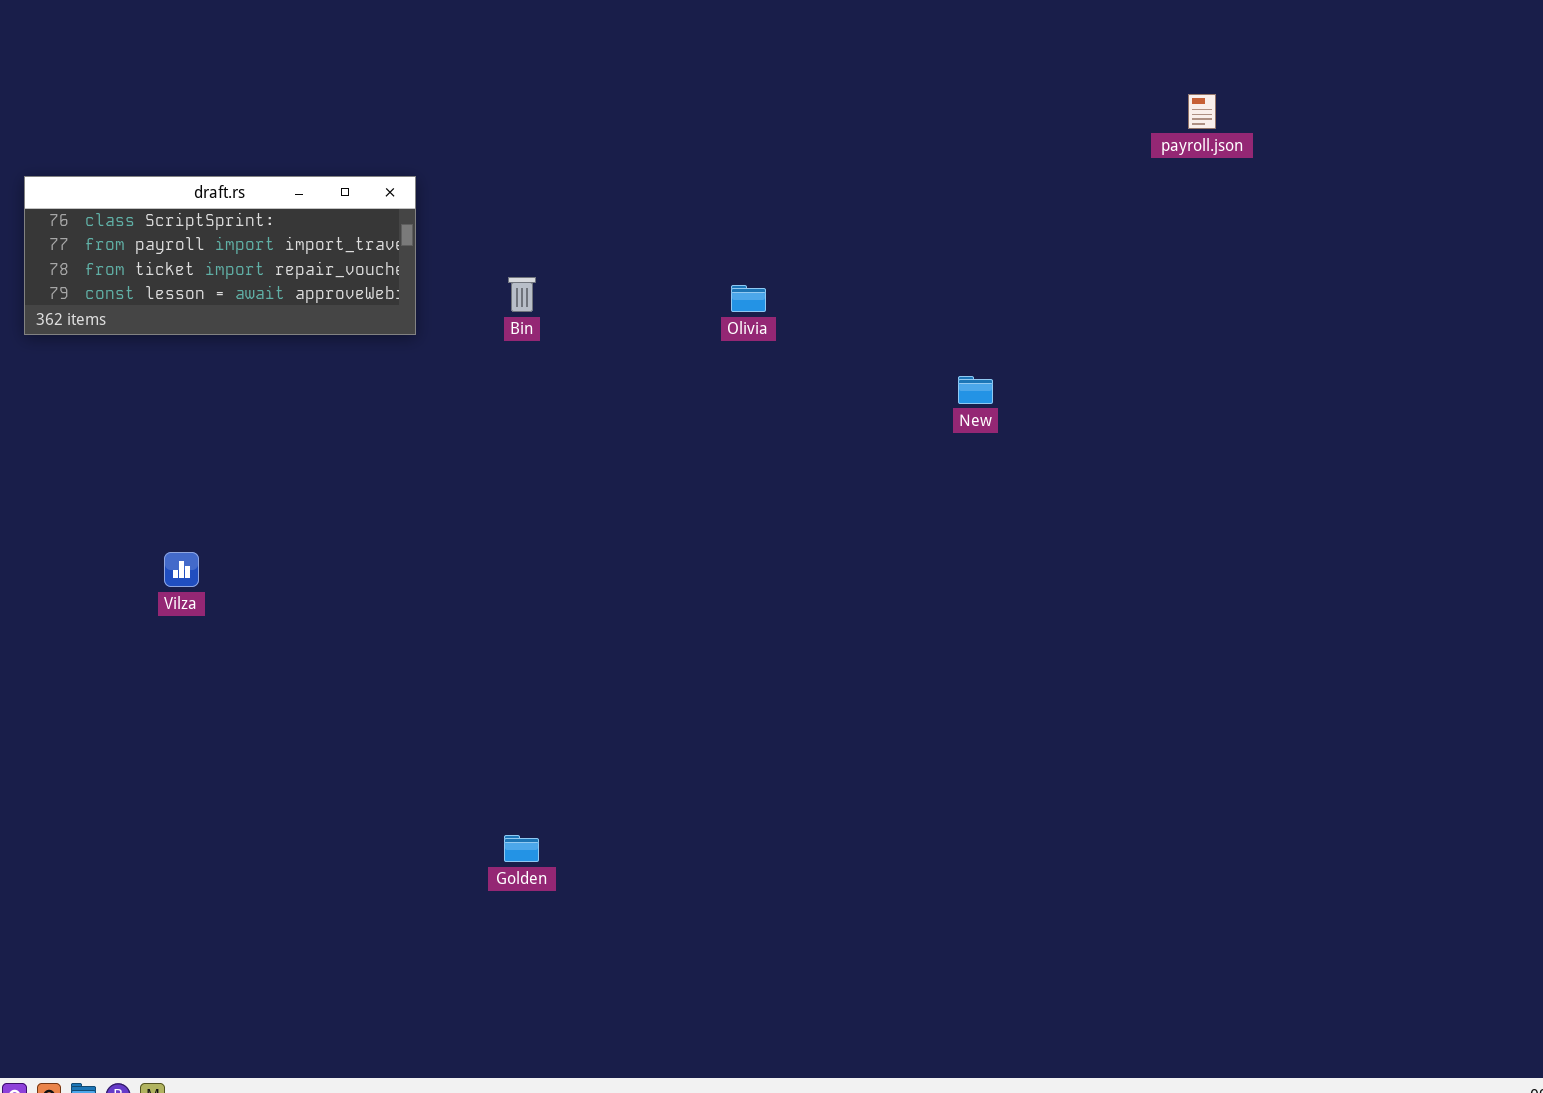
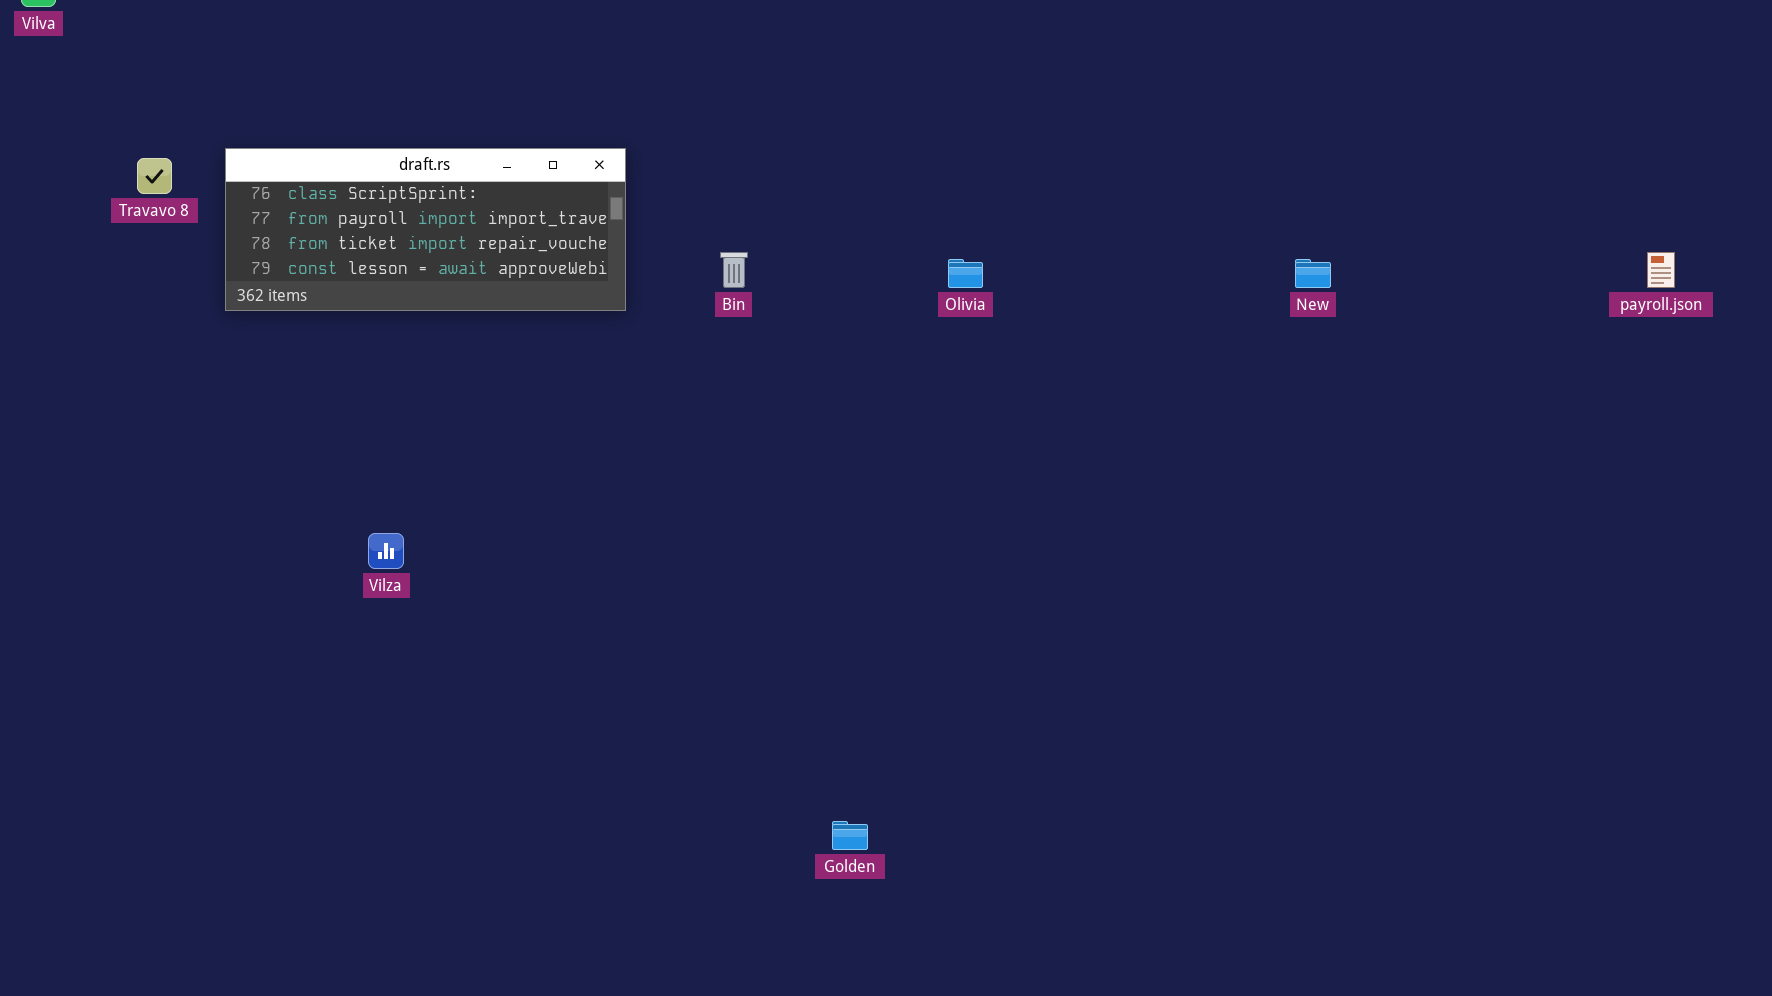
payroll.json: [1188,94,1216,129] -> [1647,252,1675,288], moved
New: [958,376,993,404] -> [1295,259,1331,288], moved
Golden: [504,835,539,862] -> [832,821,868,850], moved

